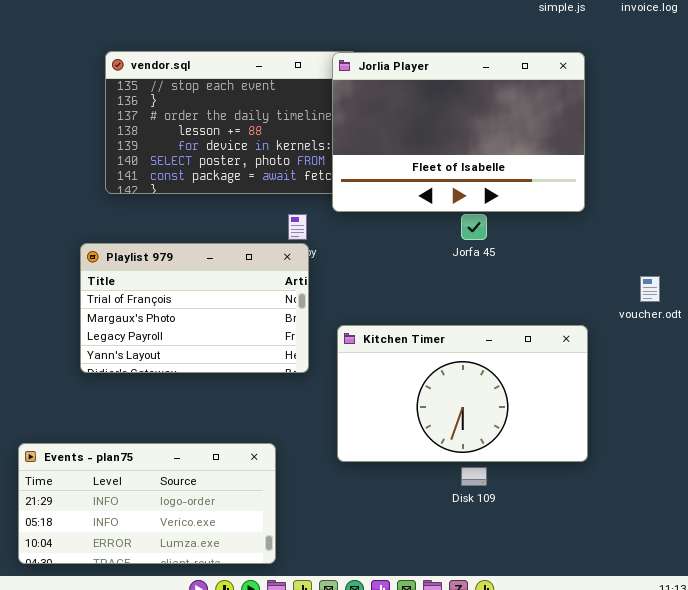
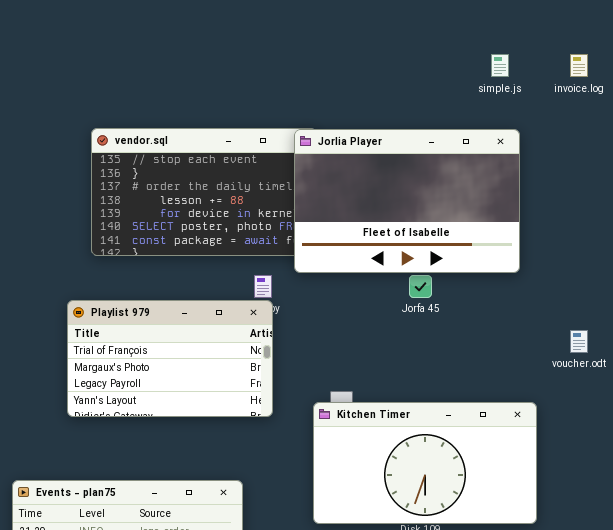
Kitchen Timer: [337,325,588,462] -> [313,402,537,524], moved

